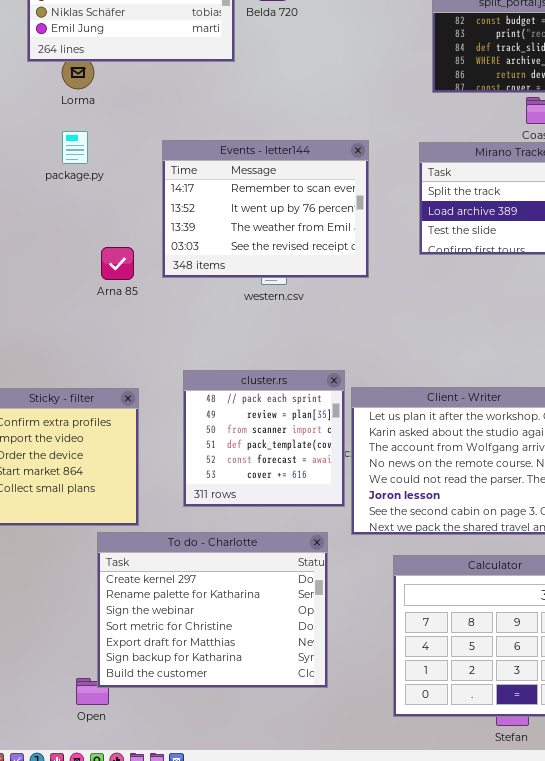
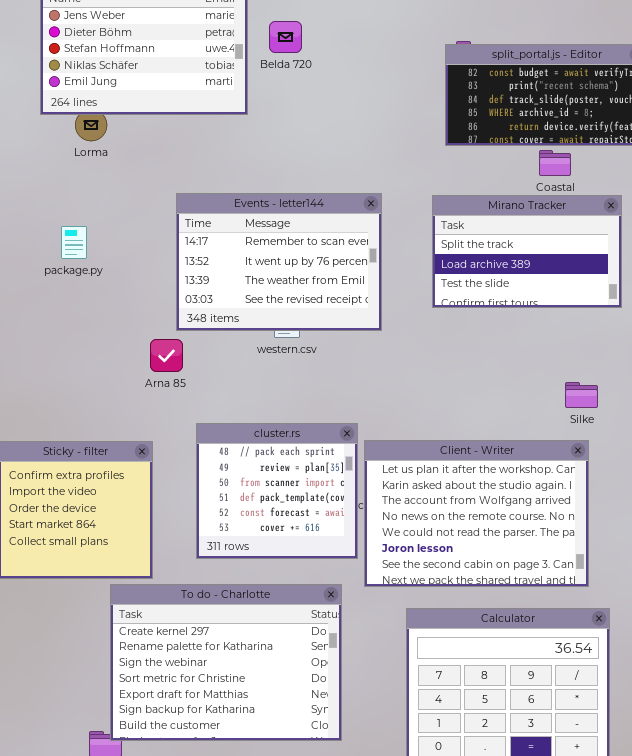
package.py: [62,131,88,164] -> [61,226,87,259], moved
Arna 85: [101,247,134,280] -> [150,339,183,372], moved

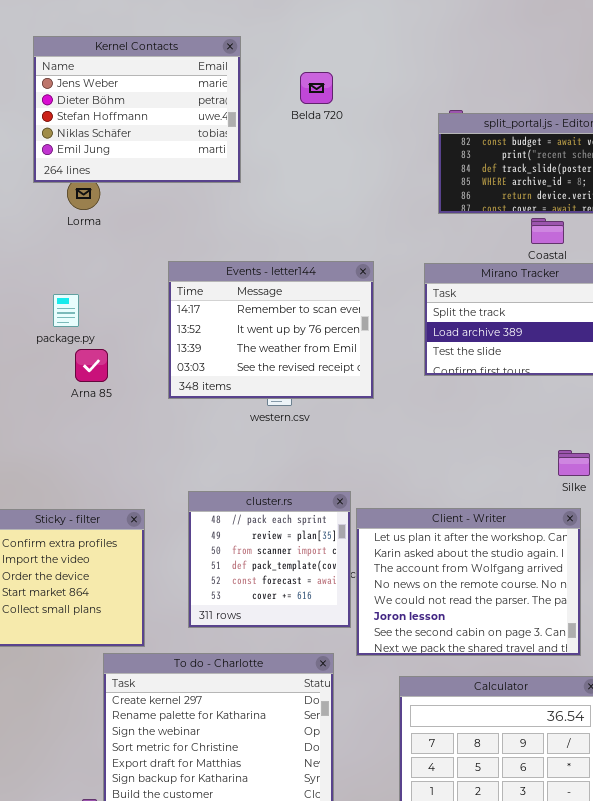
Belda 720: [269,21,302,53] -> [300,72,333,104], moved
Arna 85: [150,339,183,372] -> [75,349,108,382], moved

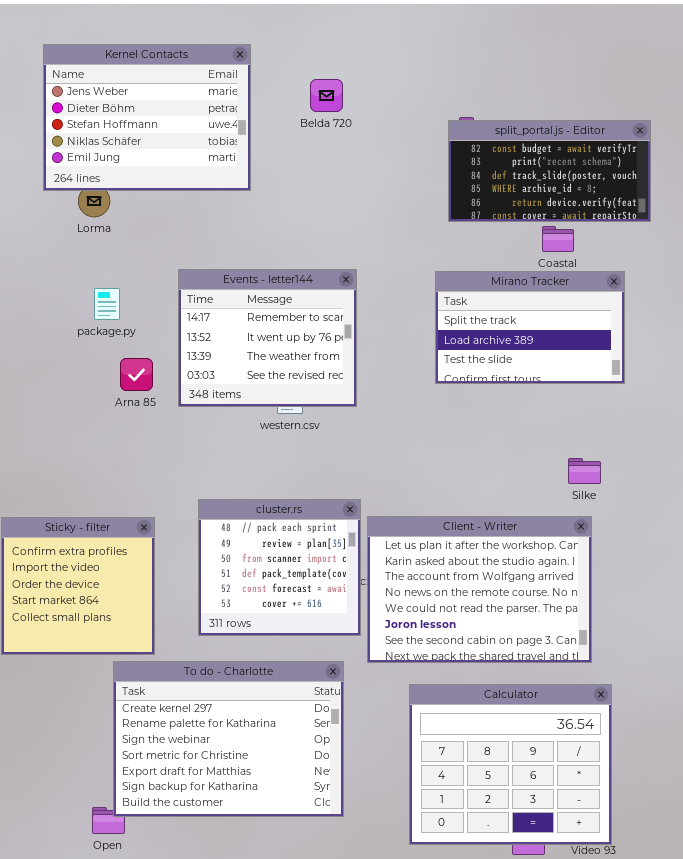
Events - letter144: [168,261,374,399] -> [178,269,357,407], resized
package.py: [53,294,79,327] -> [94,288,120,320], moved
Arna 85: [75,349,108,382] -> [120,358,153,391], moved

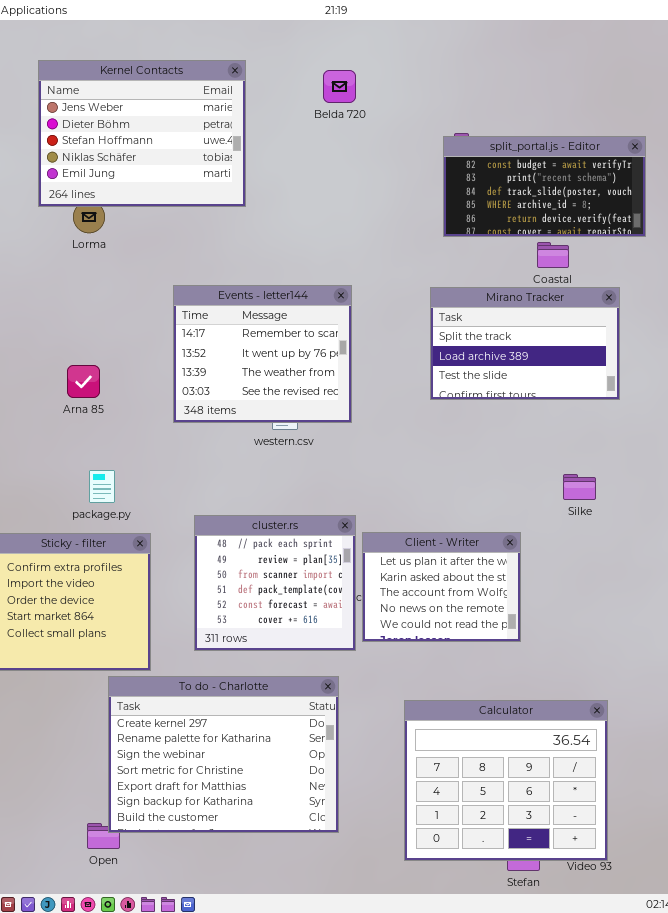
Belda 720: [310,79,343,112] -> [323,70,356,103], moved
package.py: [94,288,120,320] -> [89,470,115,503], moved
Arna 85: [120,358,153,391] -> [67,365,100,398], moved
Client - Writer: [367,516,592,663] -> [362,532,521,642], resized

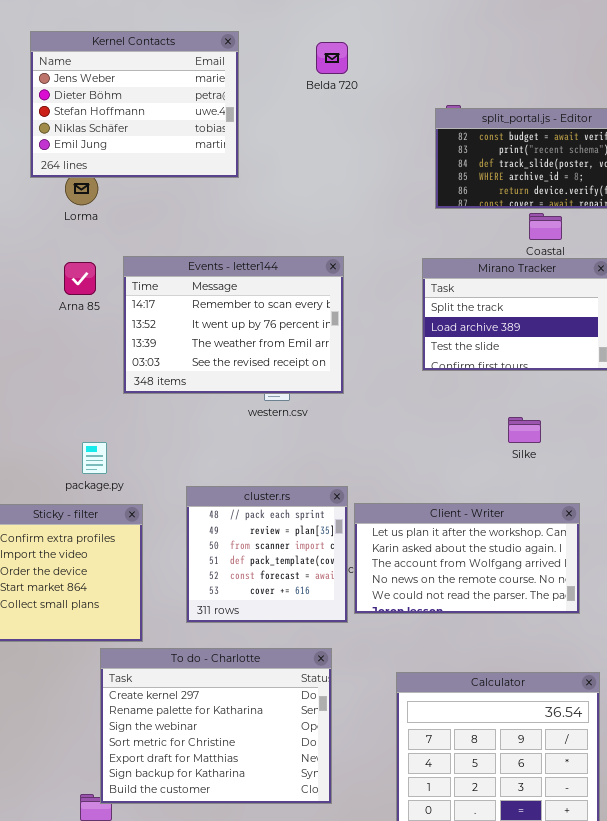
Events - letter144: [173,285,352,423] -> [123,256,344,394], resized
Arna 85: [67,365,100,398] -> [64,262,96,295], moved
Silke: [563,474,596,500] -> [508,417,541,443], moved
Client - Writer: [362,532,521,642] -> [354,503,580,614], resized

